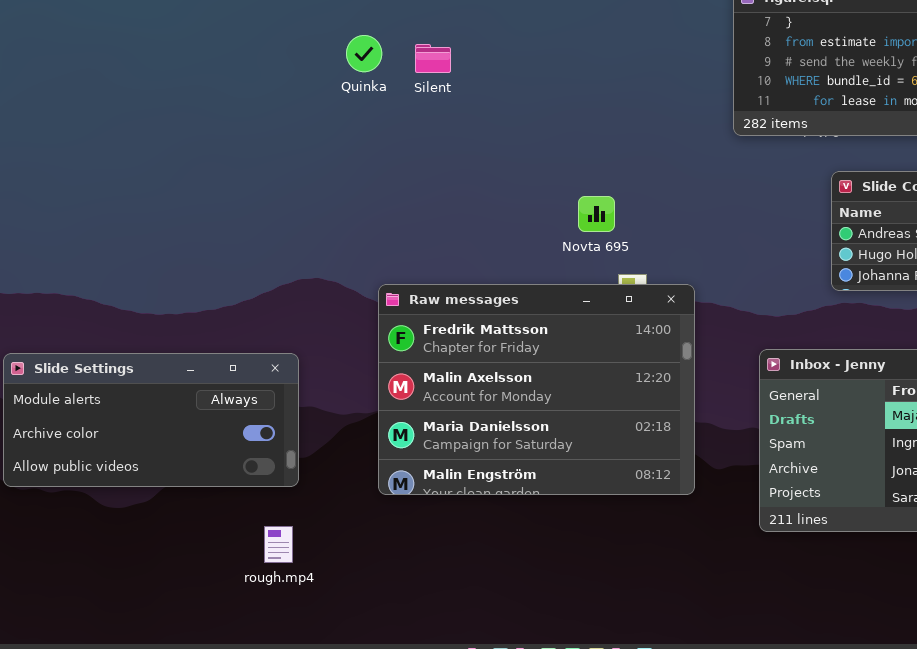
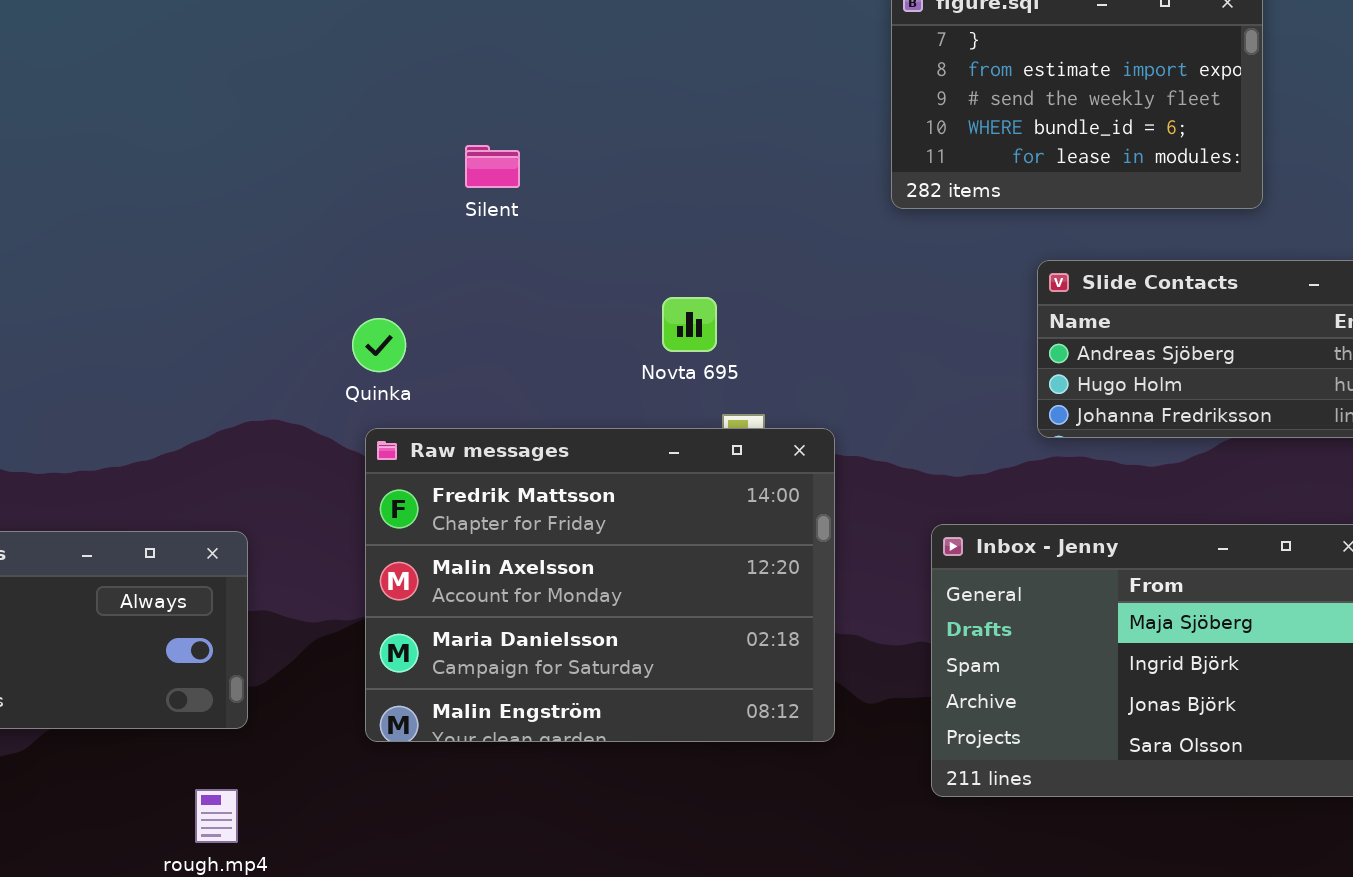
Quinka: [346,35,382,72] -> [352,318,406,372], moved
Silent: [415,44,451,73] -> [465,145,520,188], moved

